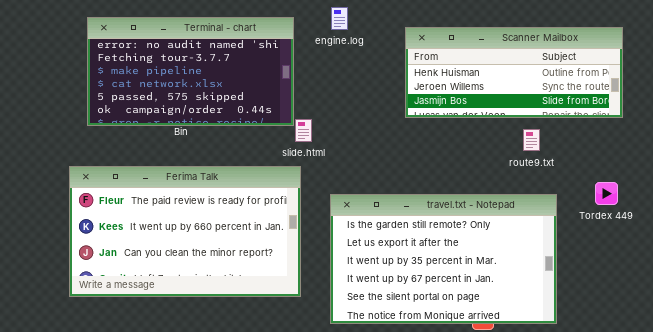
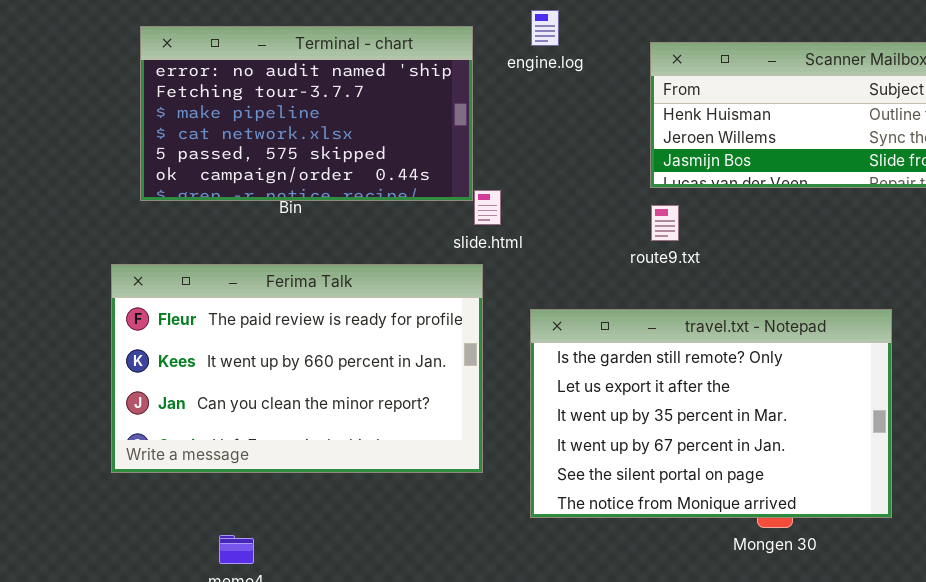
route9.txt: [523,129,540,151] -> [651,205,679,241], moved

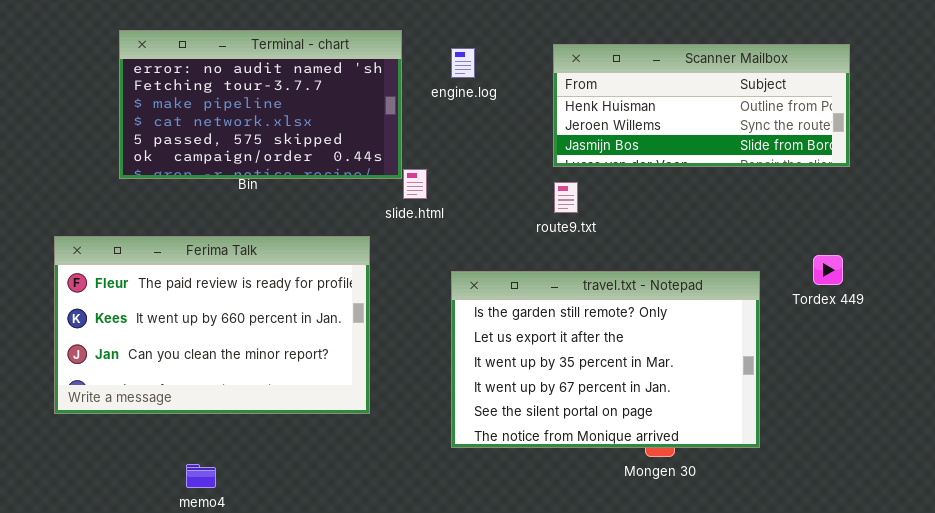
engine.log: [531,10,559,46] -> [451,48,475,78], moved
Ferima Talk: [111,264,483,473] -> [54,236,370,414], moved

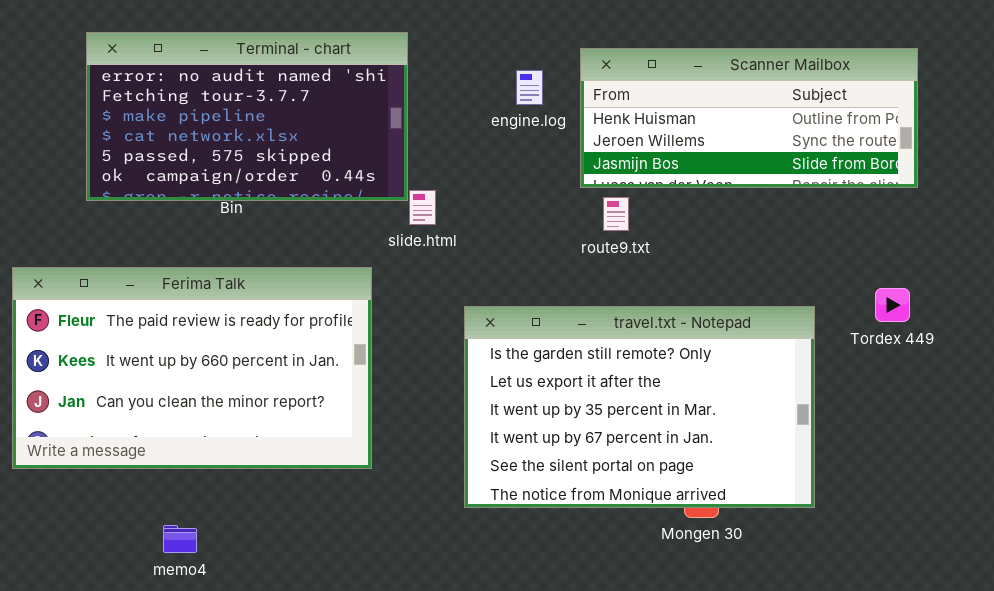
engine.log: [451,48,475,78] -> [516,70,543,105], moved
route9.txt: [554,182,578,213] -> [603,197,629,231], moved

